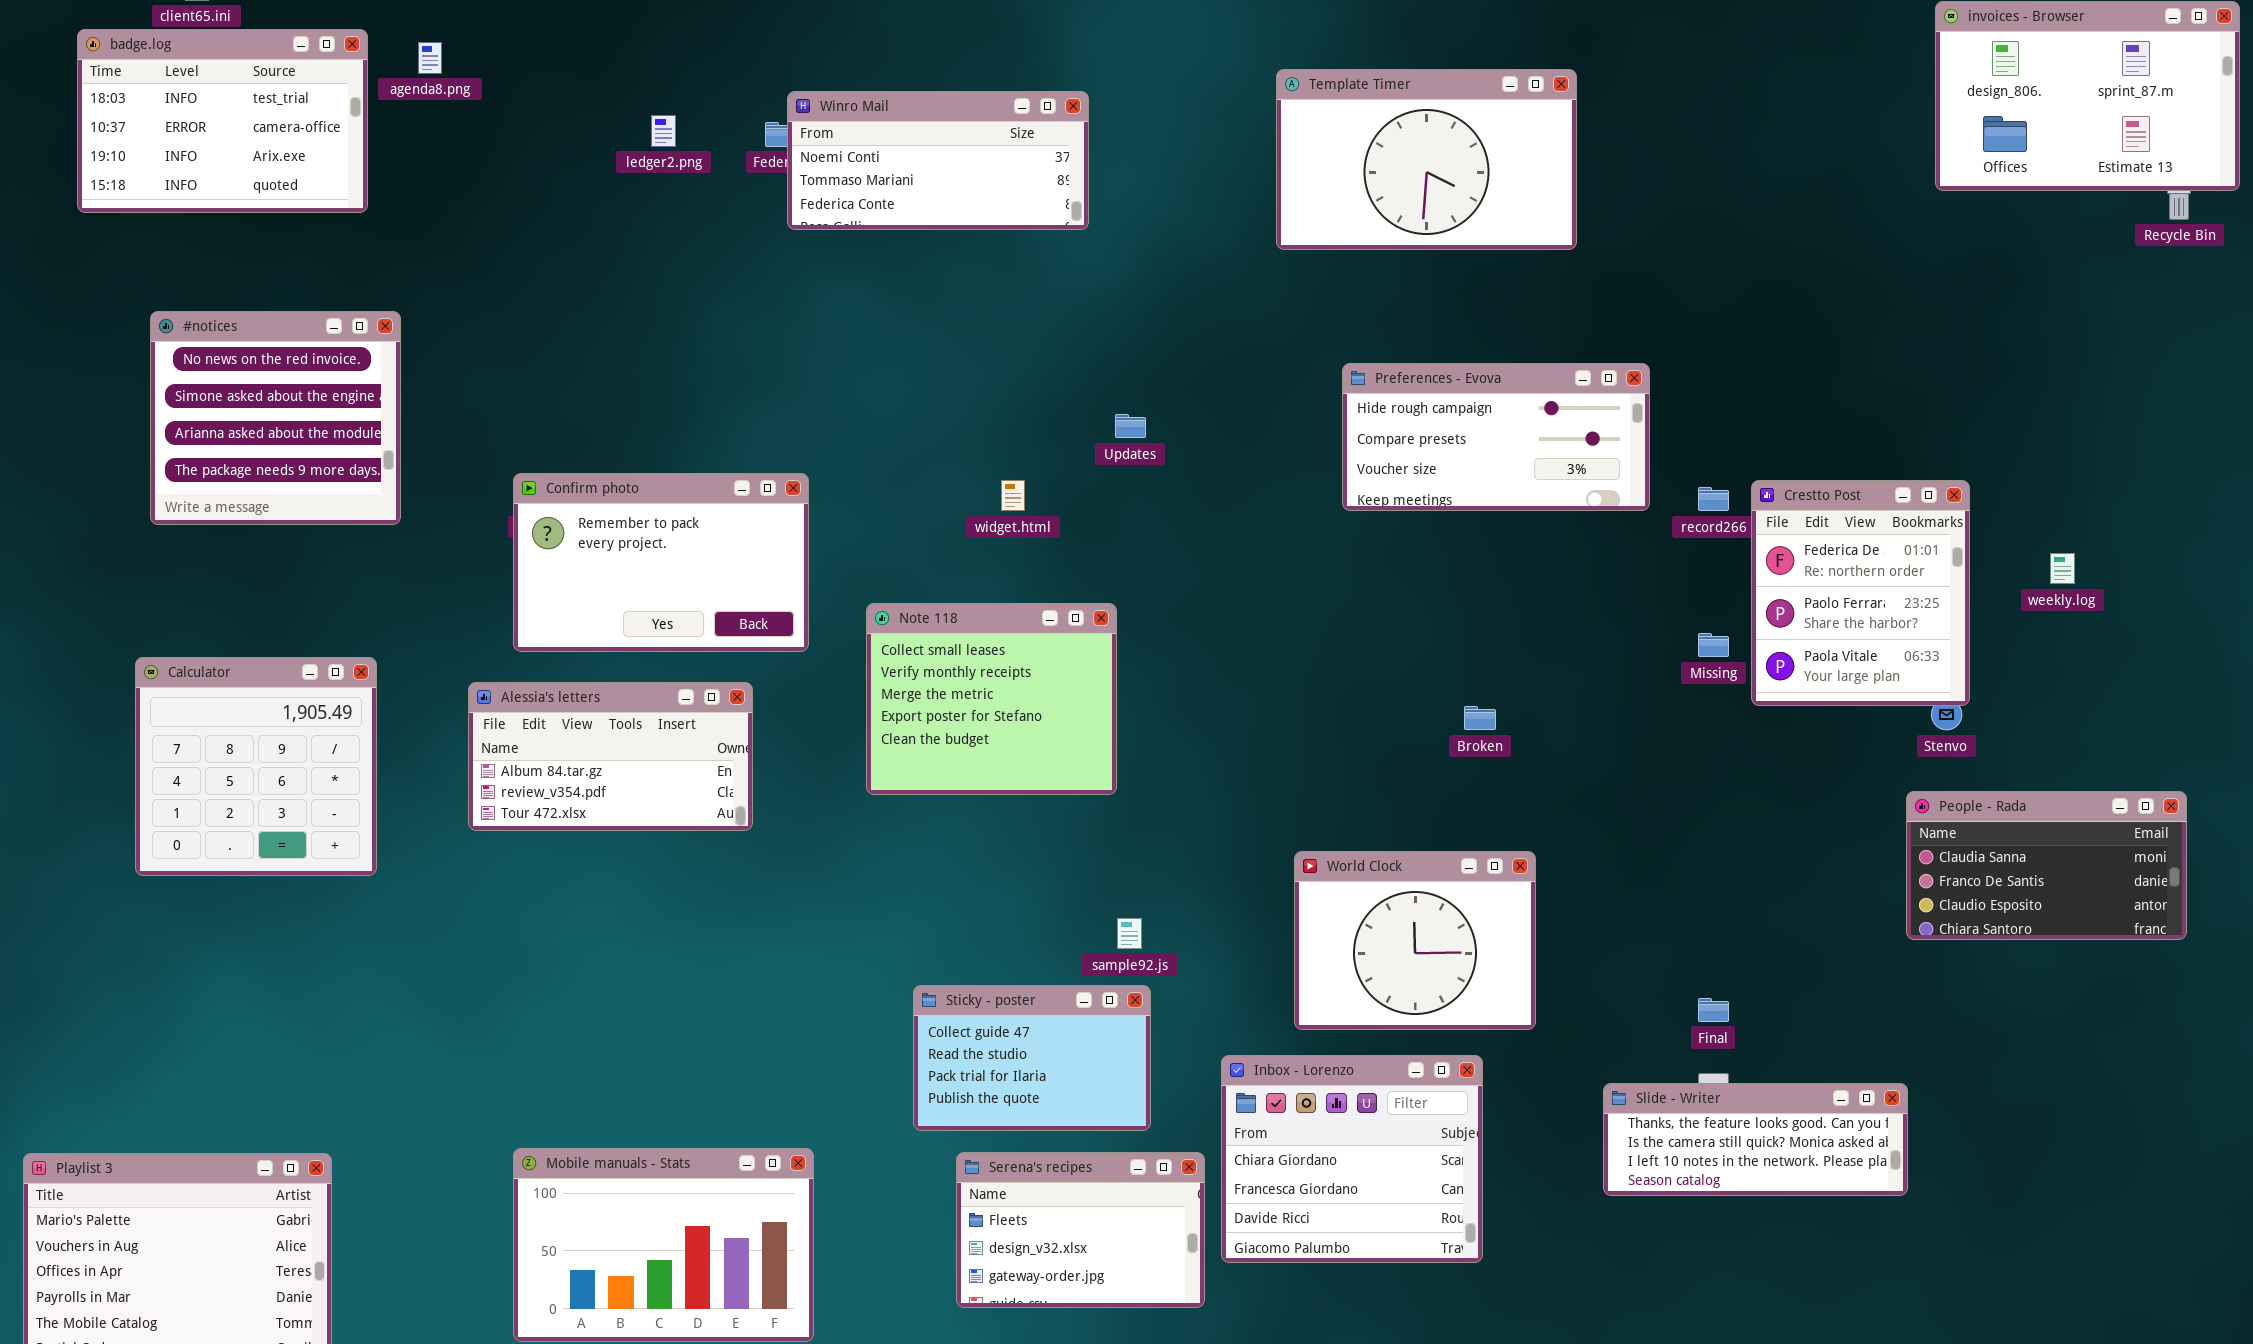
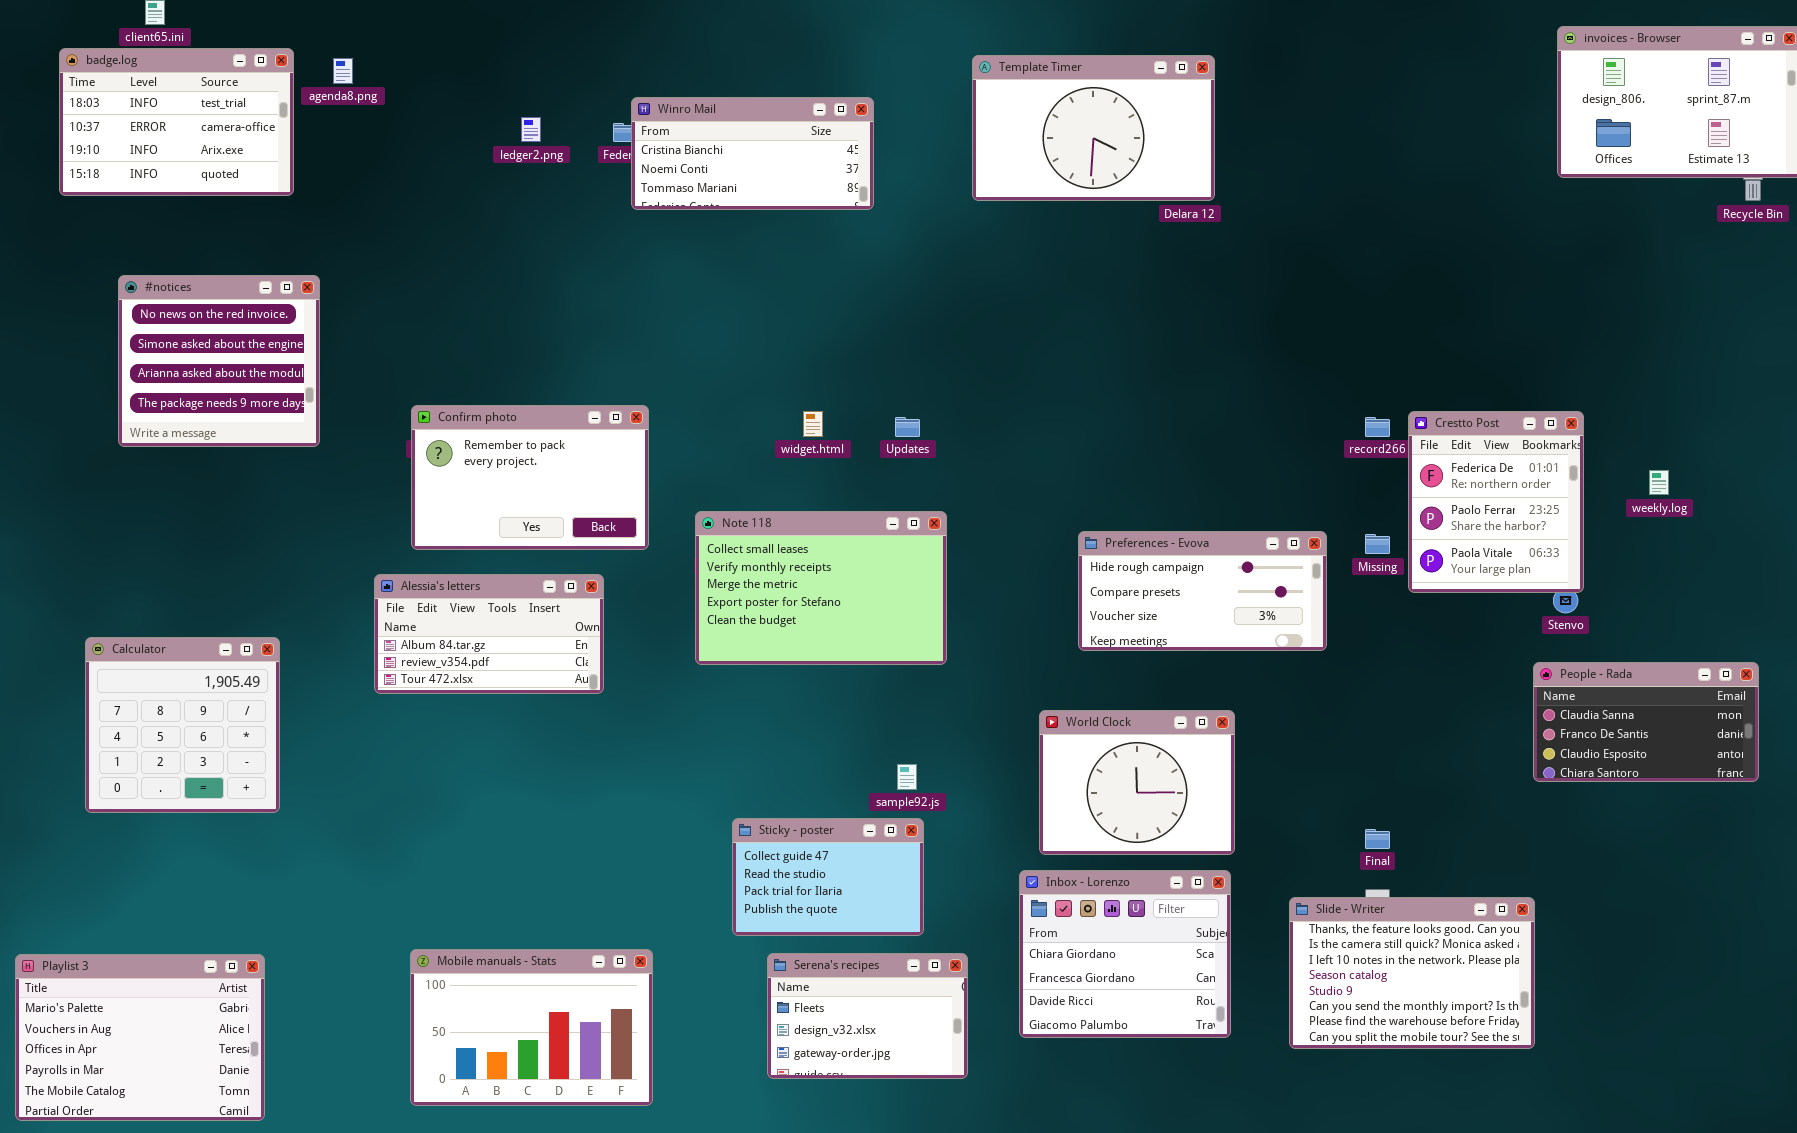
Template Timer: [1276,69,1577,250] -> [972,55,1215,201], moved
Winro Mail: [787,91,1089,230] -> [631,97,874,210], scrolled up 1 row
Preferences - Evova: [1342,363,1650,511] -> [1078,531,1327,651], moved
Updates: [1115,414,1146,438] -> [895,417,920,437], moved
Note 118: [866,603,1117,795] -> [695,511,947,665], resized
Calculator: [135,657,377,876] -> [85,637,280,813], moved
Inbox - Lorenzo: [1221,1055,1483,1263] -> [1019,870,1231,1038], moved
Slide - Writer: [1603,1083,1908,1196] -> [1289,897,1535,1049], resized

